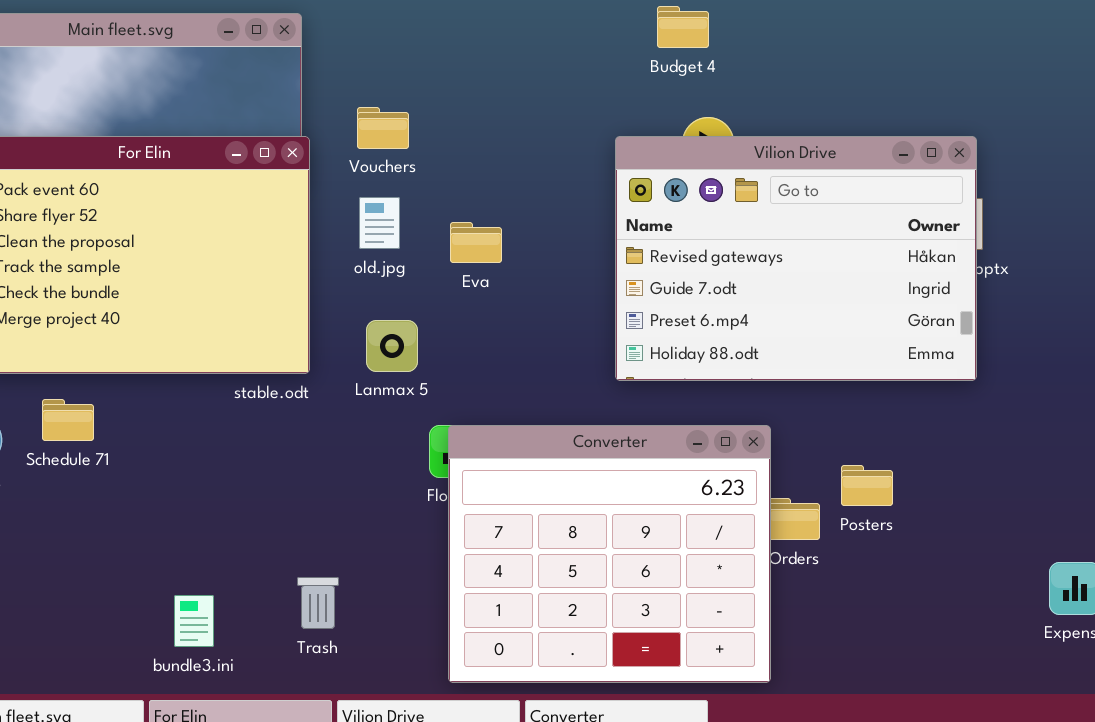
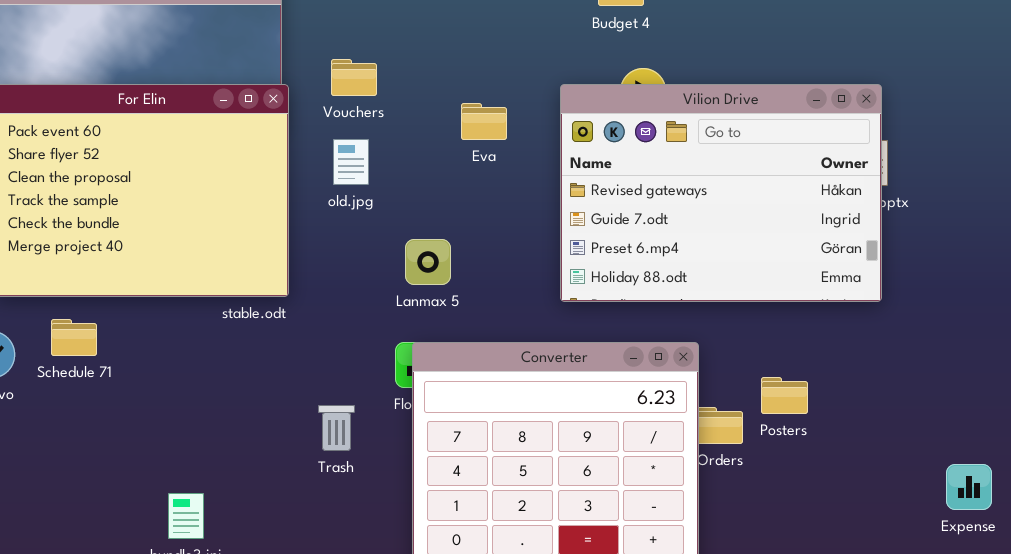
Eva: [450,222,502,263] -> [461,103,507,140], moved
Lanmax 5: [366,320,418,372] -> [405,239,451,285], moved
Trash: [297,577,339,629] -> [318,405,355,451], moved

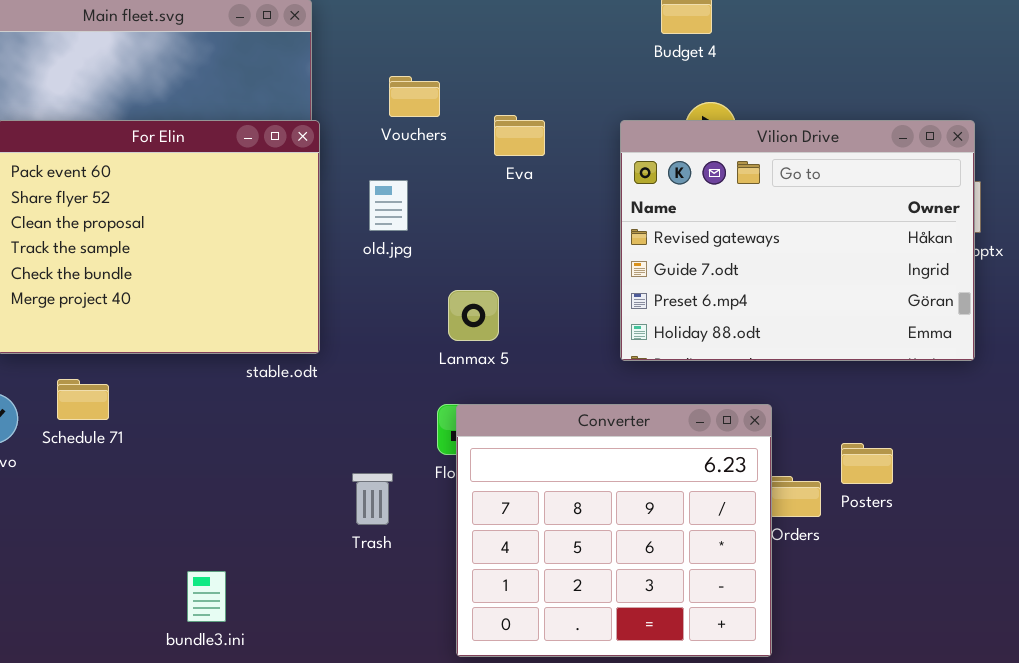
Vouchers: [331,59,377,96] -> [389,76,440,117], moved
Eva: [461,103,507,140] -> [494,115,545,156], moved

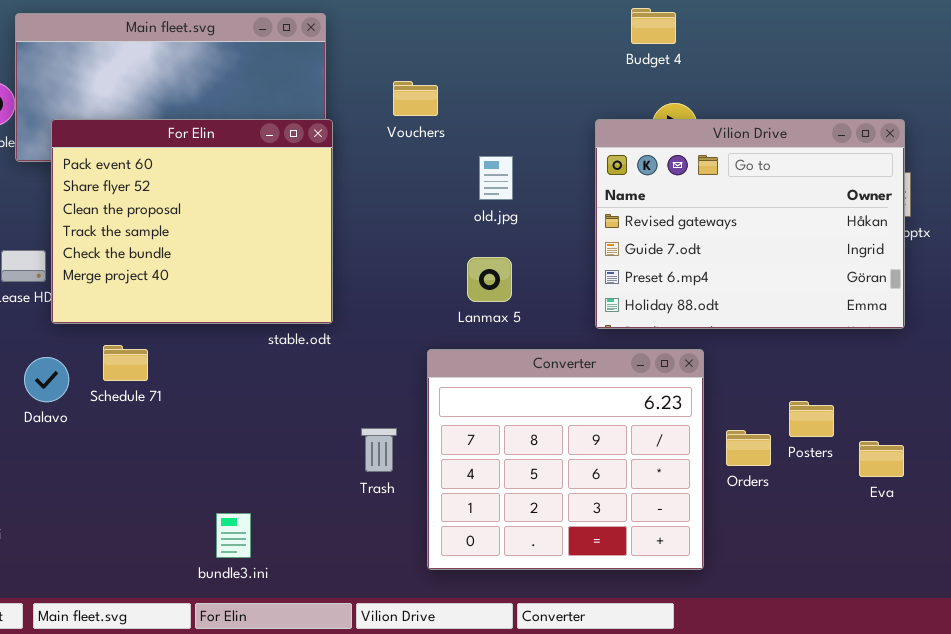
Eva: [494,115,545,156] -> [859,441,904,477], moved
old.jpg: [369,180,408,231] -> [479,156,513,200], moved
Lanmax 5: [448,290,499,341] -> [467,257,512,302], moved
Converter: [456,404,772,657] -> [427,349,704,570], moved

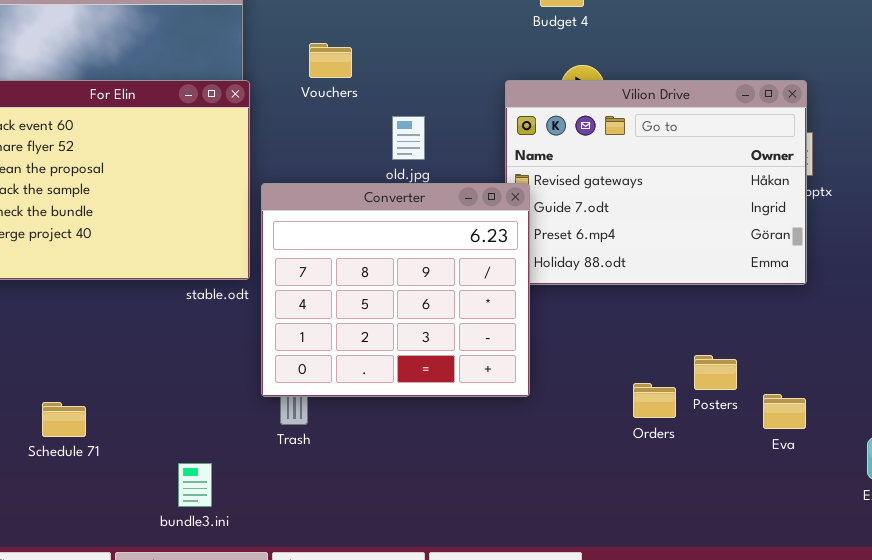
Schedule 71: [103,345,148,381] -> [42,402,86,437], moved
Converter: [427,349,704,570] -> [261,183,530,397], moved
bundle3.ini: [216,513,251,558] -> [178,463,212,507], moved

